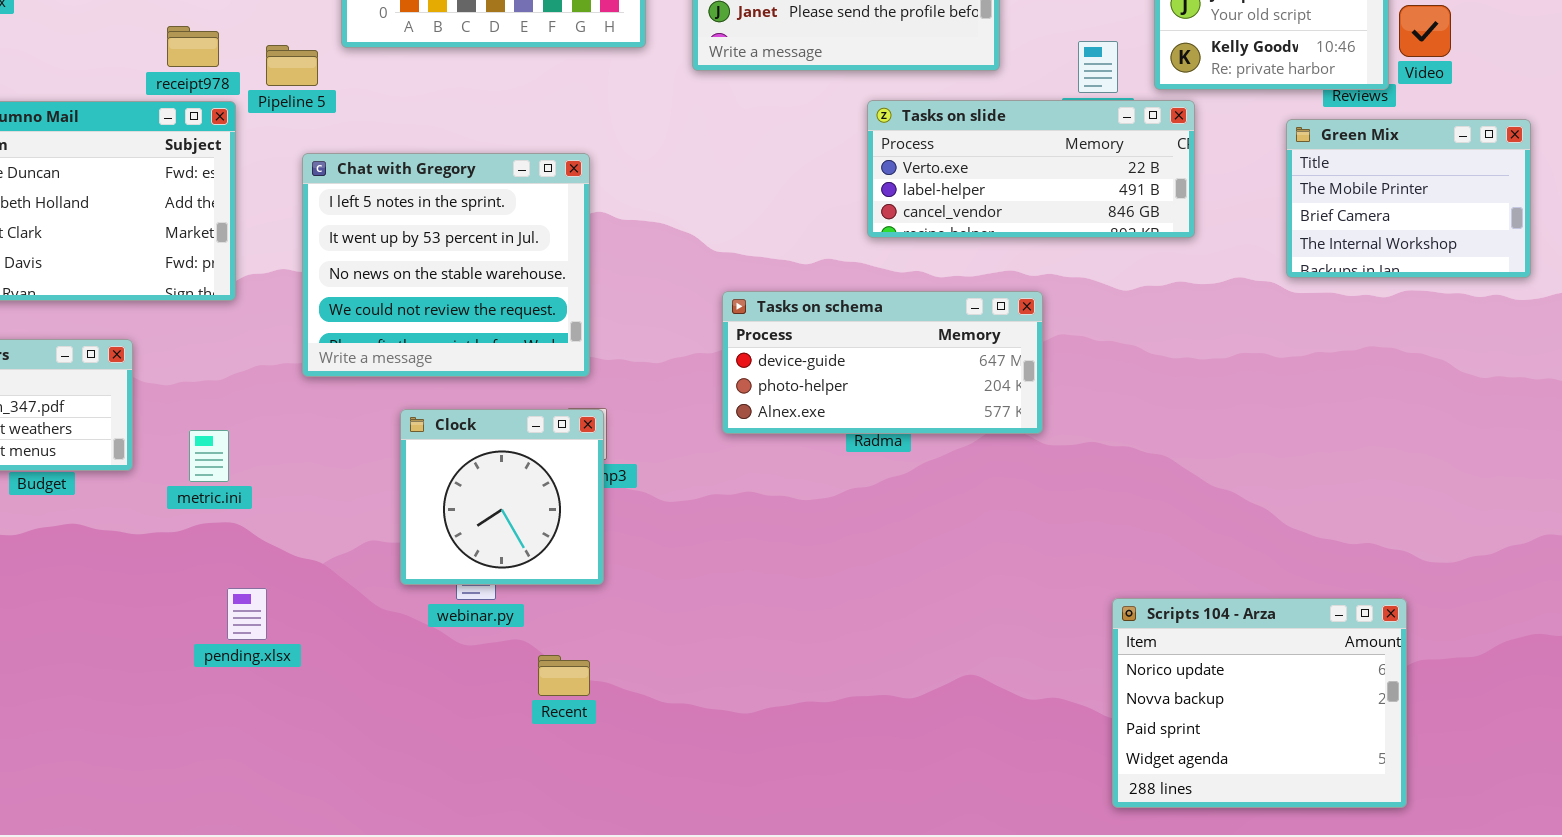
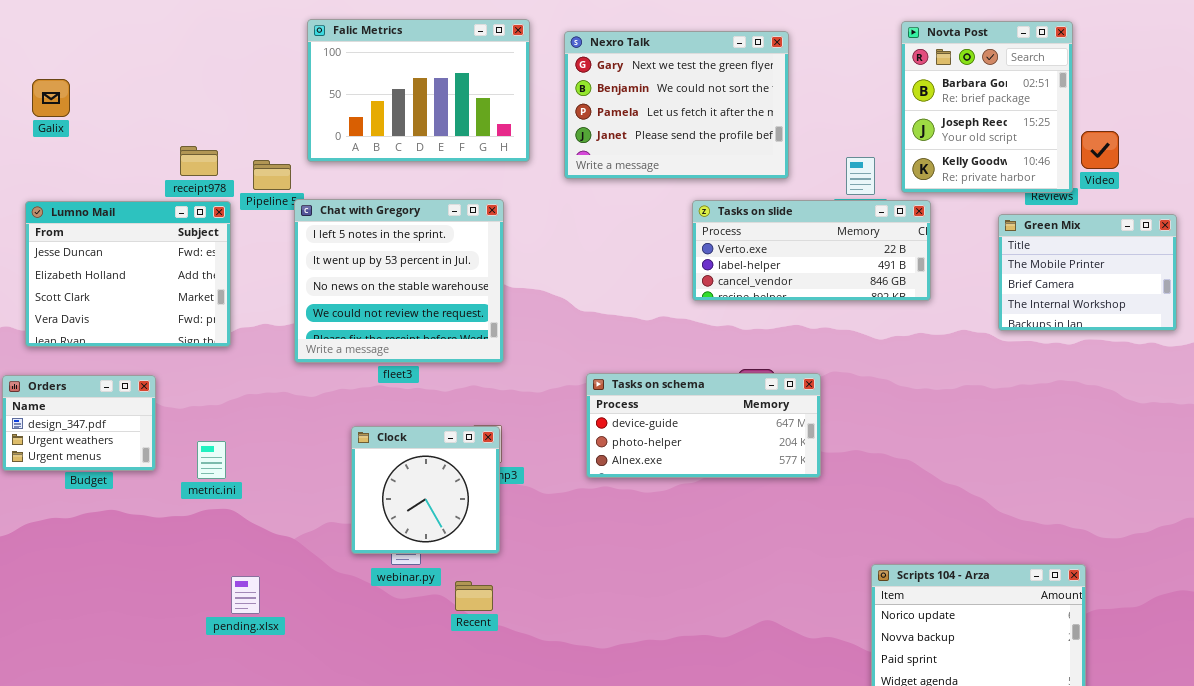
Chat with Gregory: [302,153,590,377] -> [294,199,504,363], moved
Tasks on schema: [722,291,1043,434] -> [586,373,821,478], moved
pending.xlsx: [227,588,267,640] -> [231,576,260,614], moved
Recent: [538,655,590,696] -> [455,581,493,611], moved

